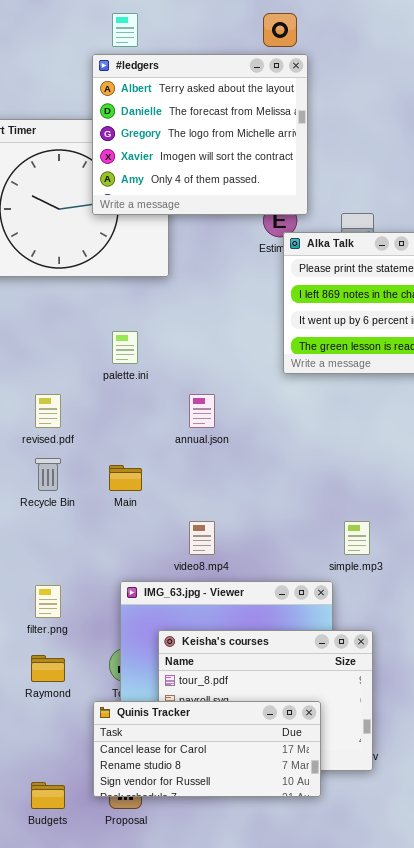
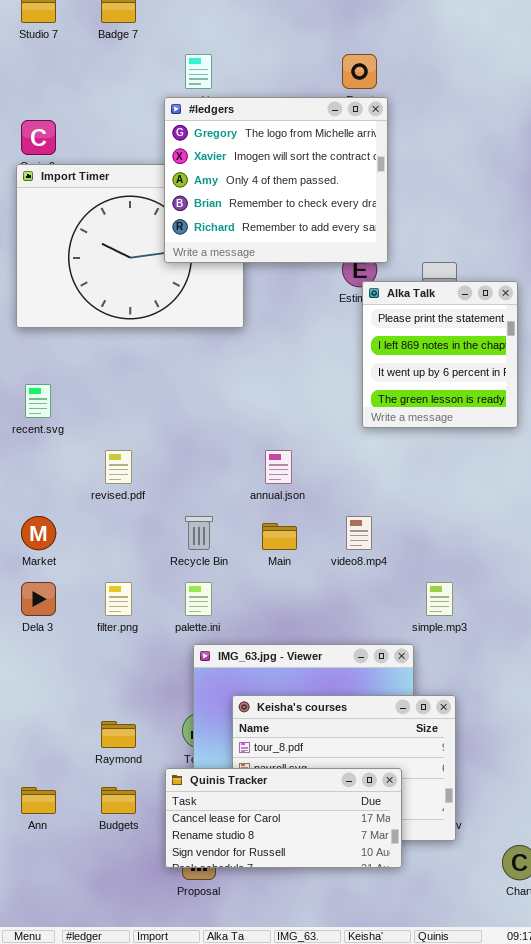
#ledgers: [92,54,308,215] -> [164,97,388,263], scrolled down 2 rows
palette.ini: [112,331,138,364] -> [185,582,212,616], moved
Recycle Bin: [35,458,61,491] -> [185,516,213,550], moved
Main: [109,465,142,491] -> [262,523,297,550], moved
video8.mp4: [189,521,215,555] -> [346,516,372,550], moved
filter.png: [35,585,61,618] -> [105,582,132,616], moved
Budgets: [31,782,65,809] -> [101,787,136,814], moved

